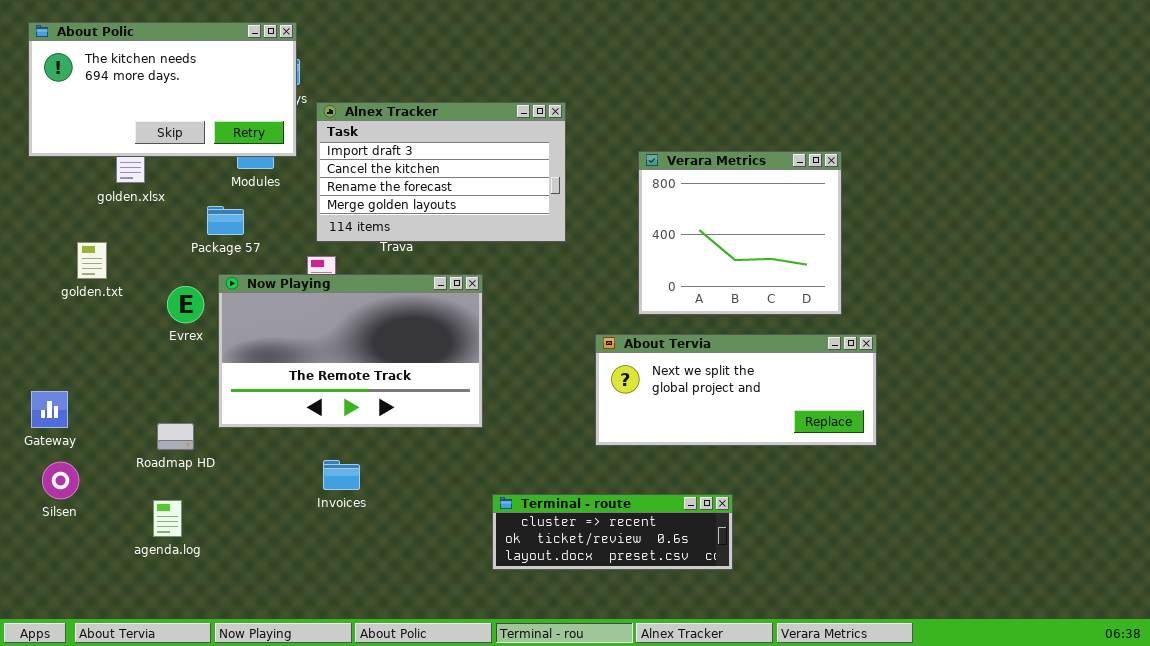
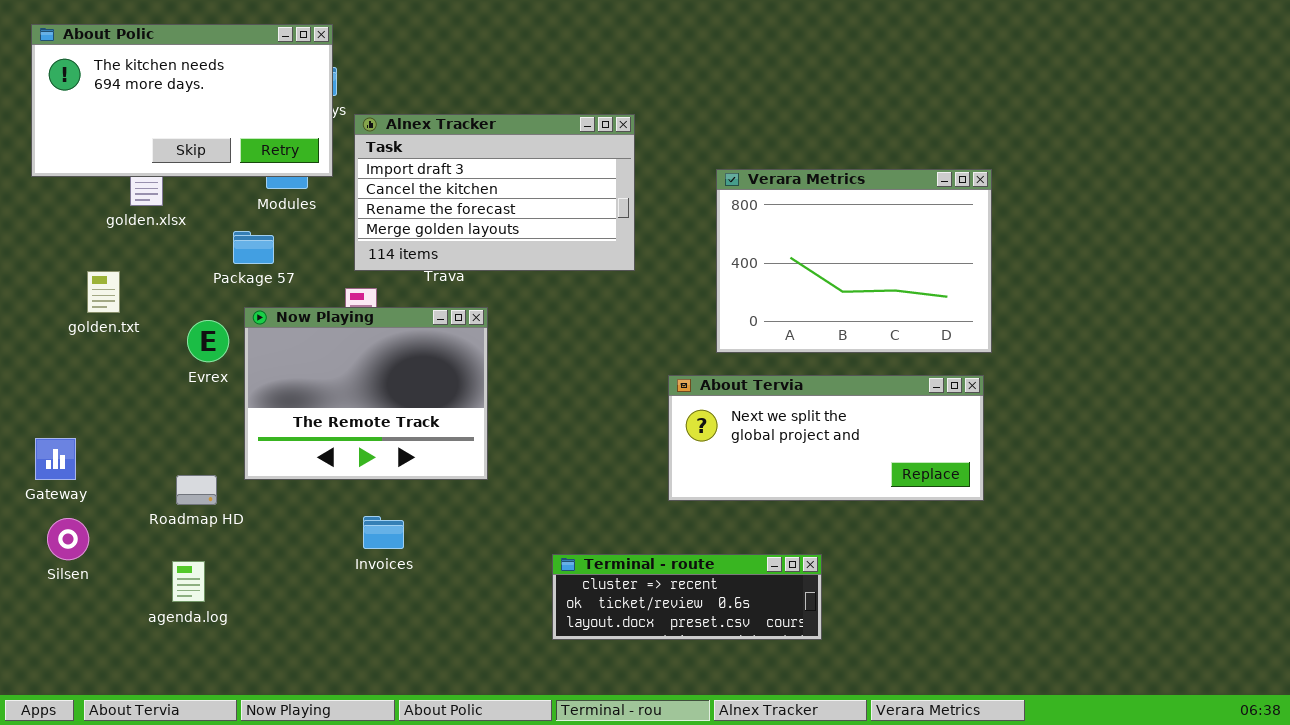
Verara Metrics: [638,151,842,315] -> [716,169,992,353], resized
Now Playing: [218,274,483,428] -> [244,307,488,480], resized

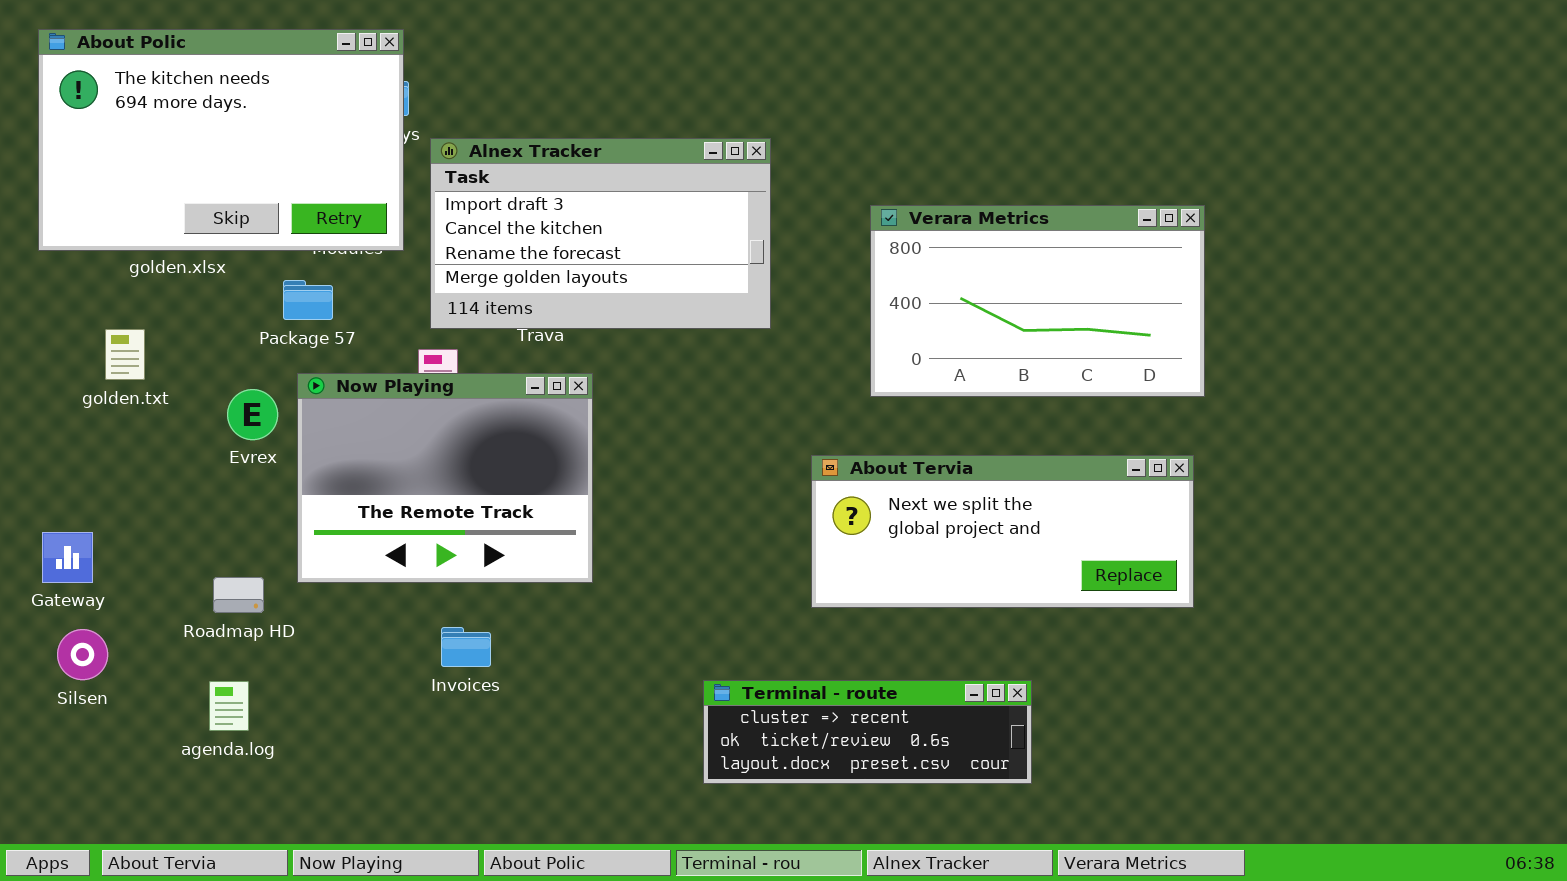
About Polic: [31,24,333,177] -> [38,29,404,251], resized
Verara Metrics: [716,169,992,353] -> [870,205,1205,397], resized
Terminal - route: [552,554,822,640] -> [703,680,1032,784], moved

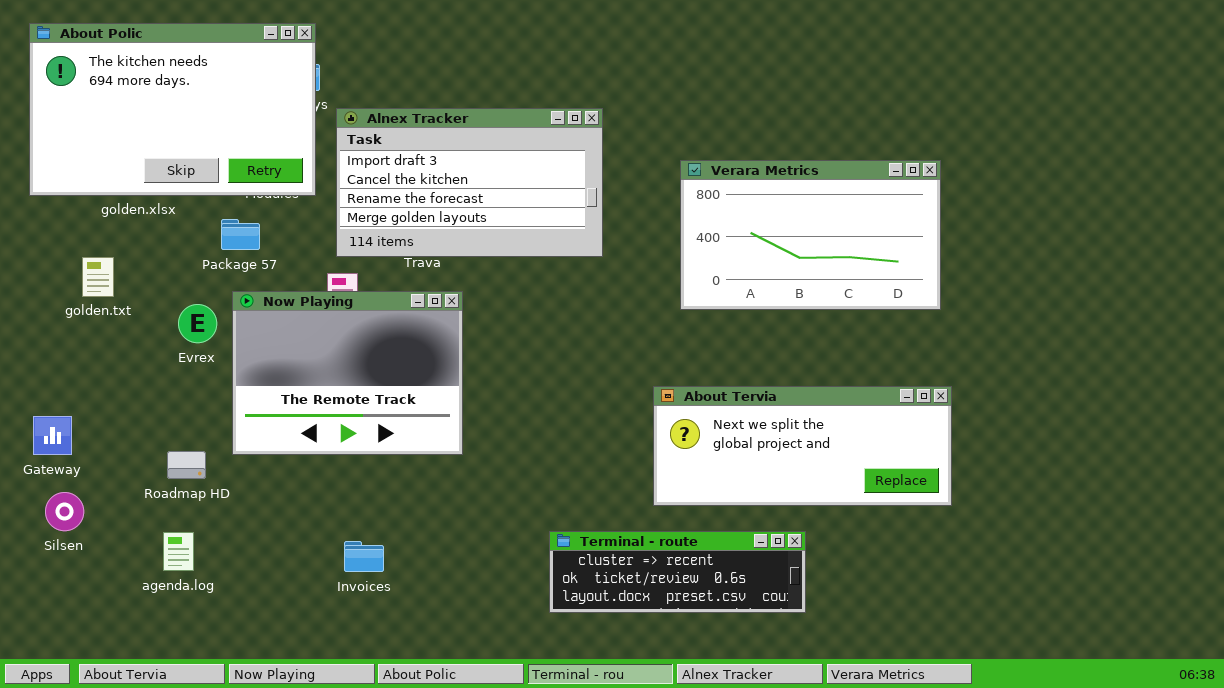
About Tervia: [811,455,1194,608] -> [653,386,952,506], moved
Invoices: [441,627,491,667] -> [344,541,384,572], moved

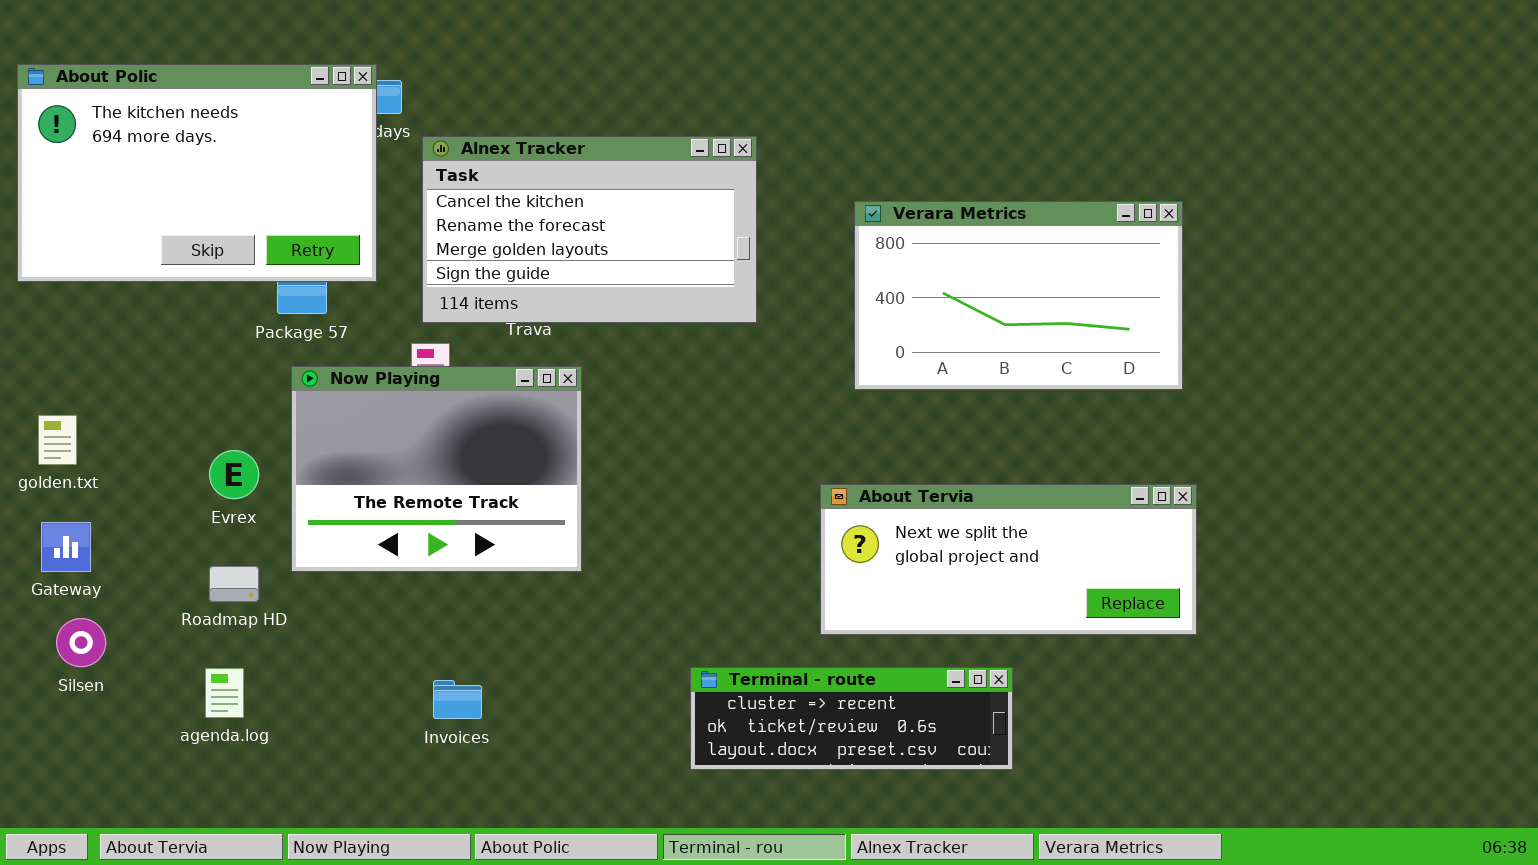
About Polic: [29,23,316,196] -> [17,64,377,282], moved
Alnex Tracker: [336,108,603,257] -> [422,136,757,323], scrolled down 1 row
golden.txt: [82,257,114,297] -> [38,415,77,465], moved
Evrex: [178,304,217,343] -> [209,450,259,499], moved

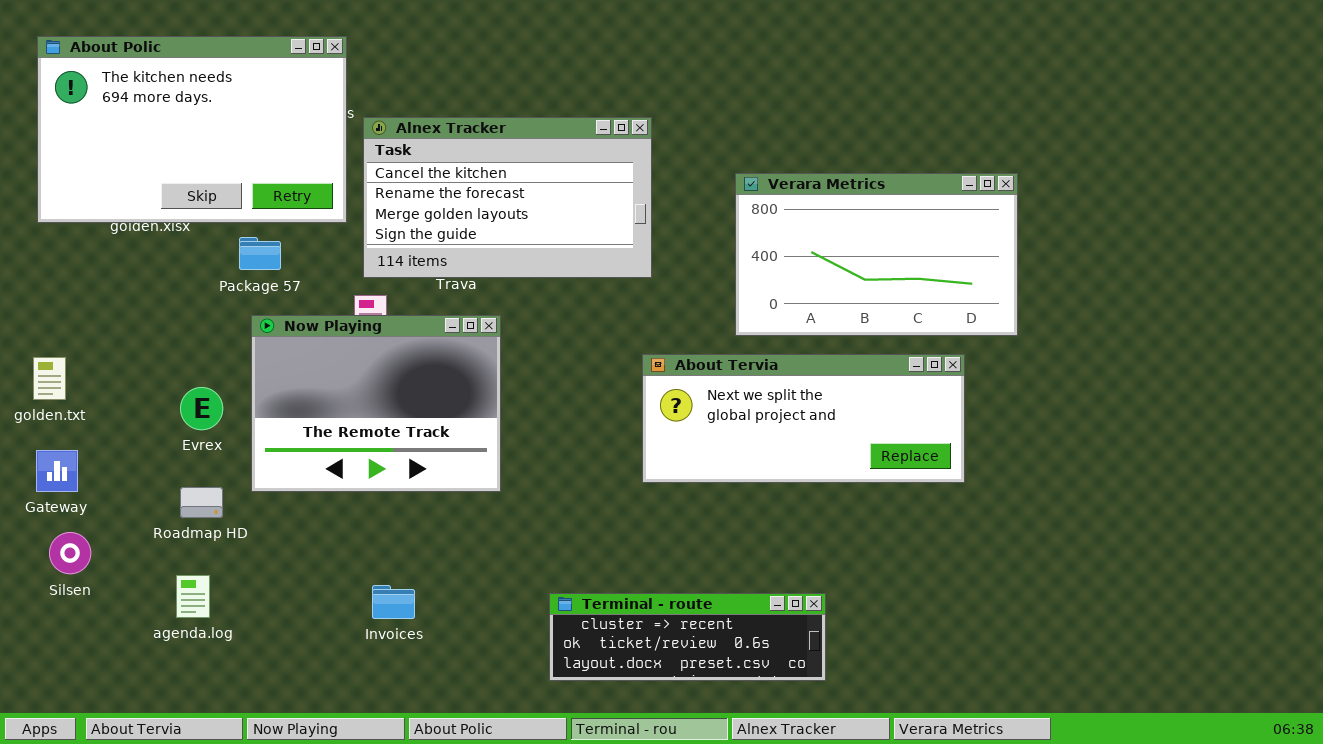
About Polic: [17,64,377,282] -> [37,36,347,223], moved
About Tervia: [820,484,1197,635] -> [642,354,965,483], moved
Terminal - route: [690,667,1013,770] -> [549,593,826,681], moved

